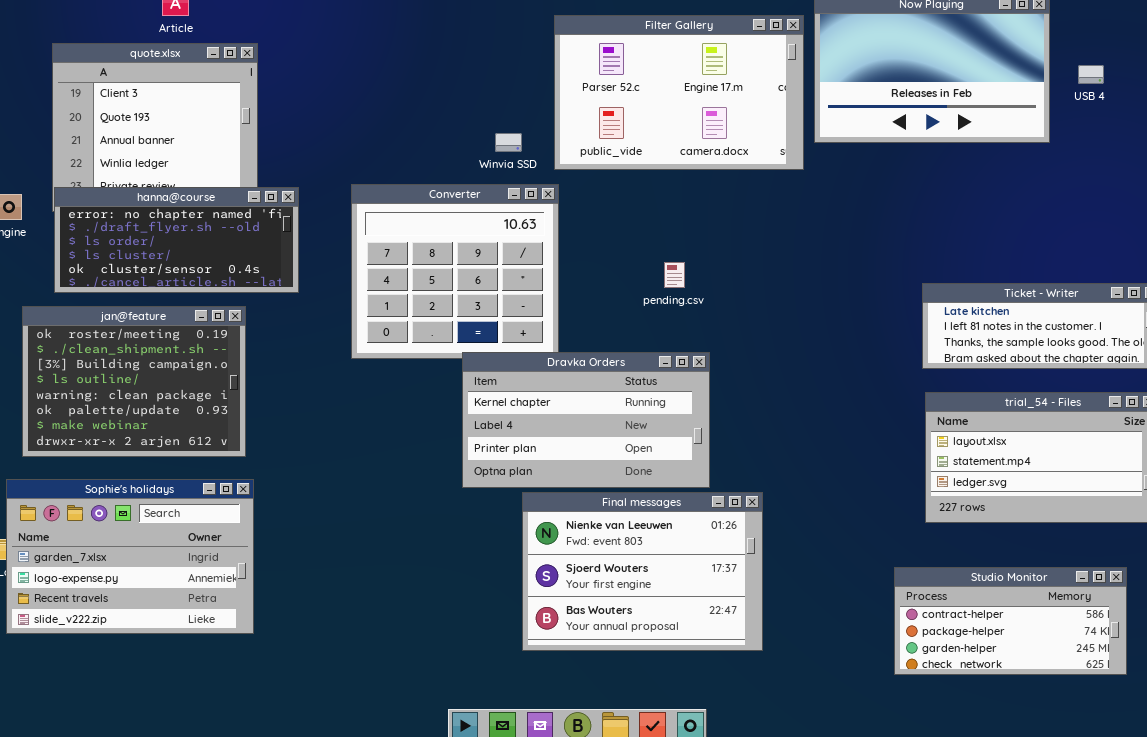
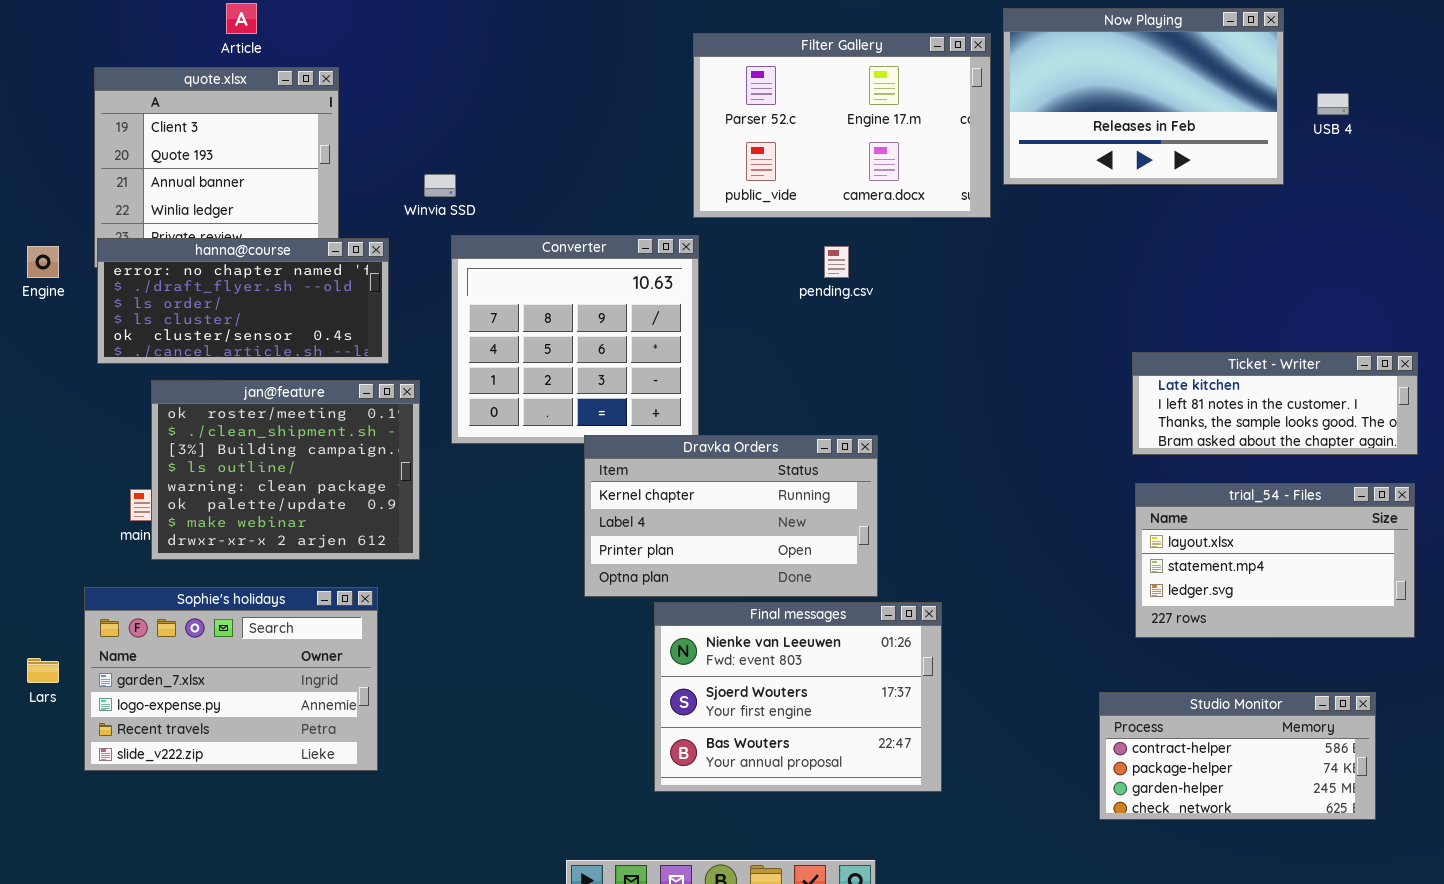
Winvia SSD: [495,133,522,152] -> [424,174,456,197], moved
pending.csv: [664,262,685,288] -> [824,246,849,278], moved
jan@feature: [22,306,246,457] -> [151,380,420,560], moved
Sophie's holidays: [6,479,254,634] -> [84,587,378,771], moved

